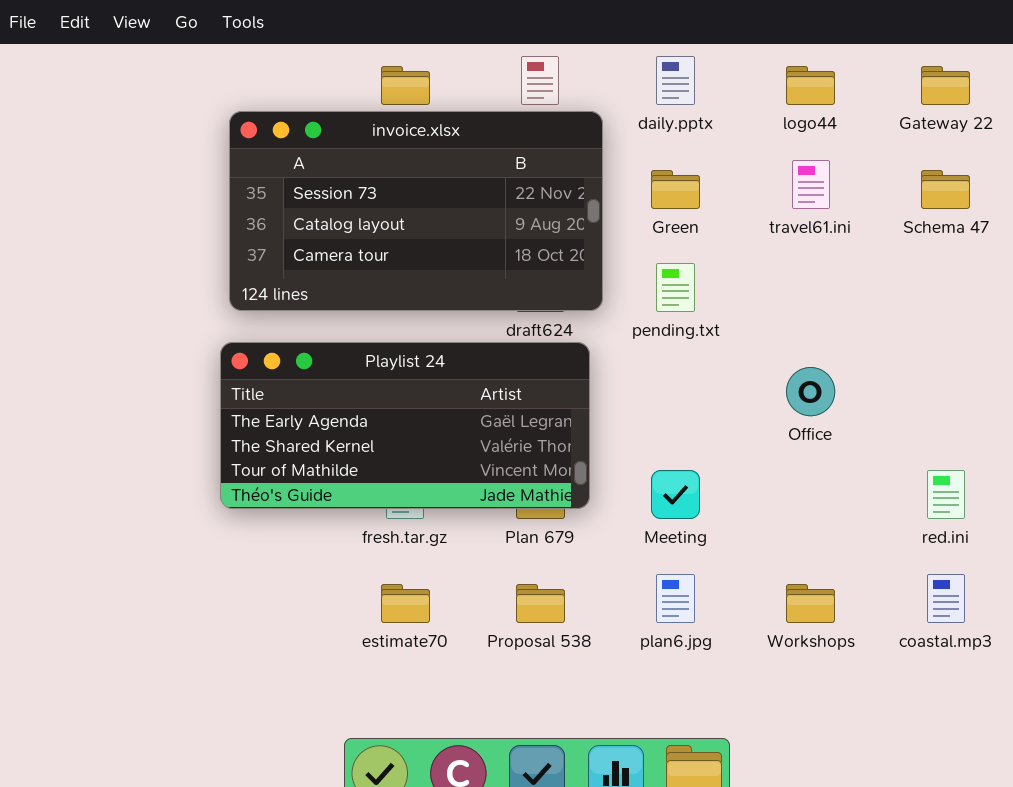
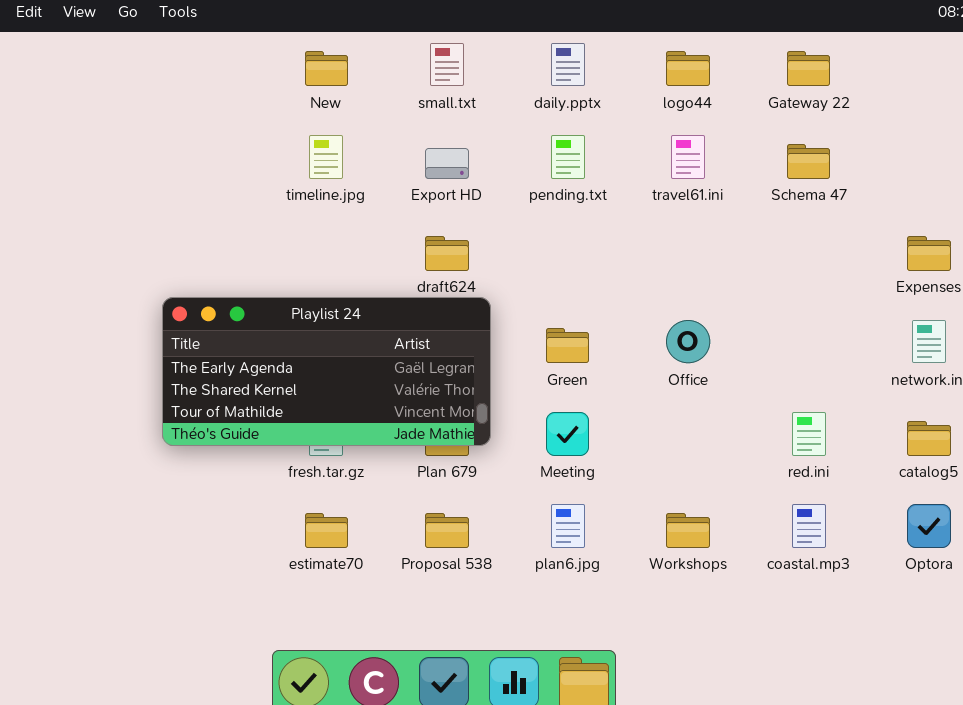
invoice.xlsx: [229,111,603,311] -> none, closed
Green: [651,170,700,209] -> [546,328,589,363], moved
pending.txt: [656,263,695,312] -> [551,135,585,179], moved

